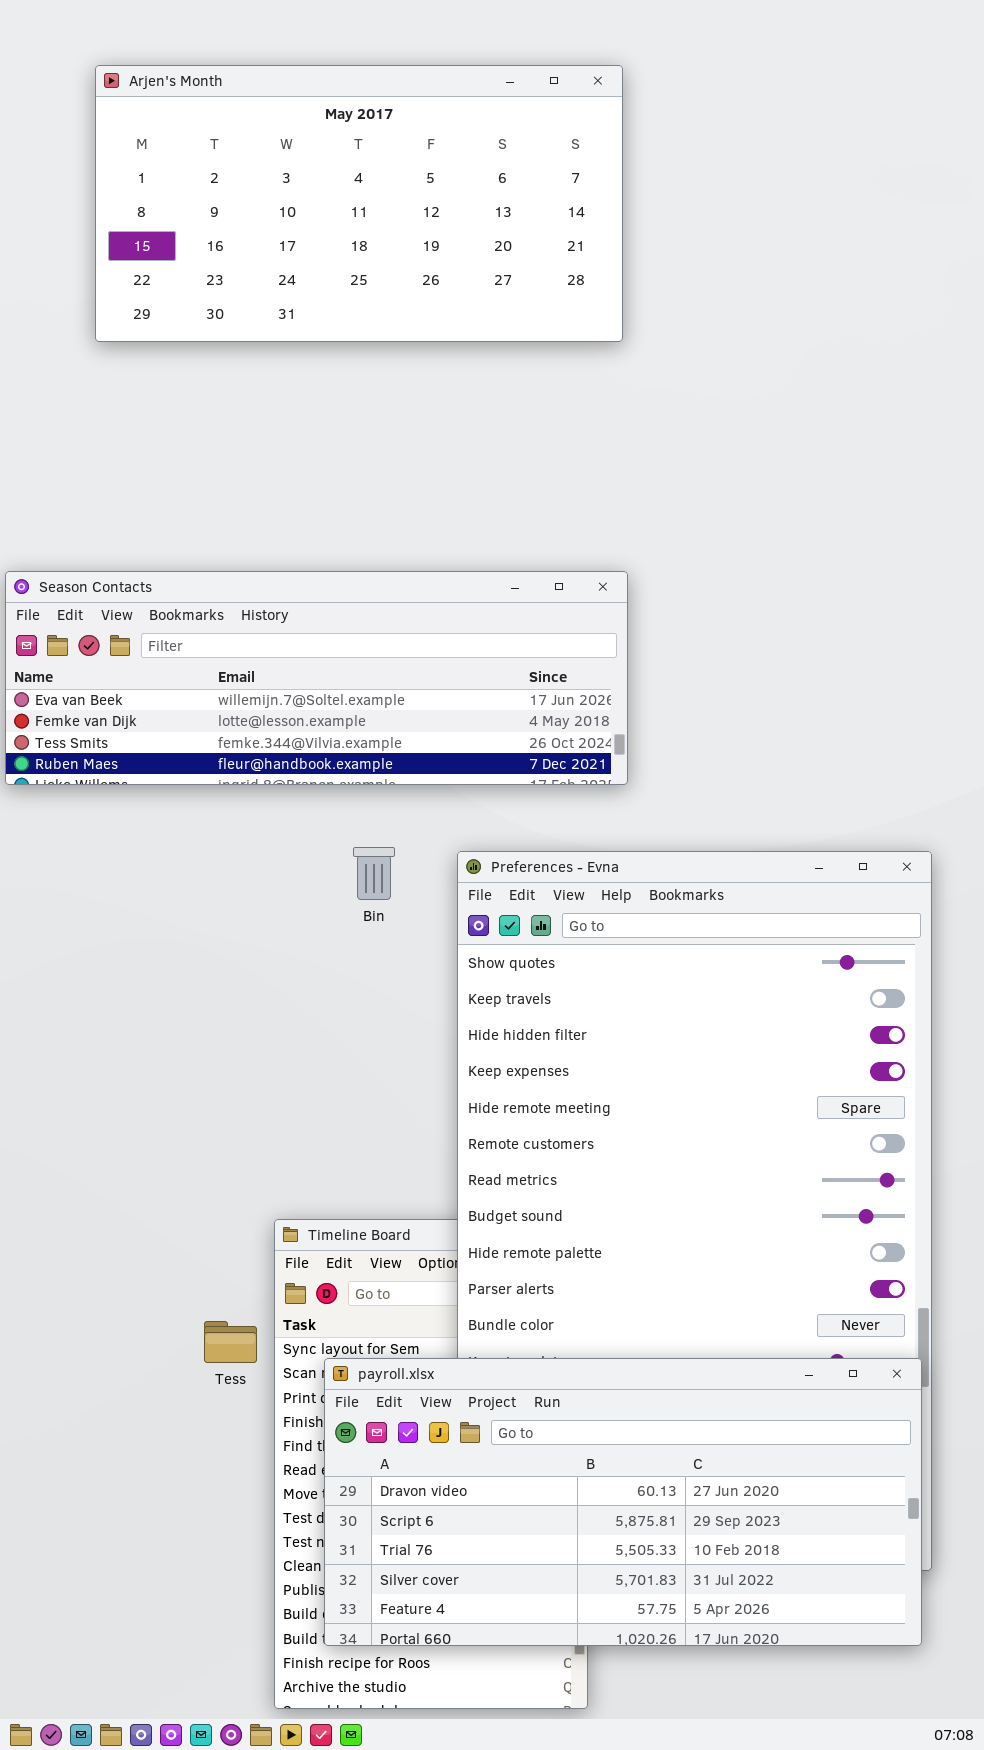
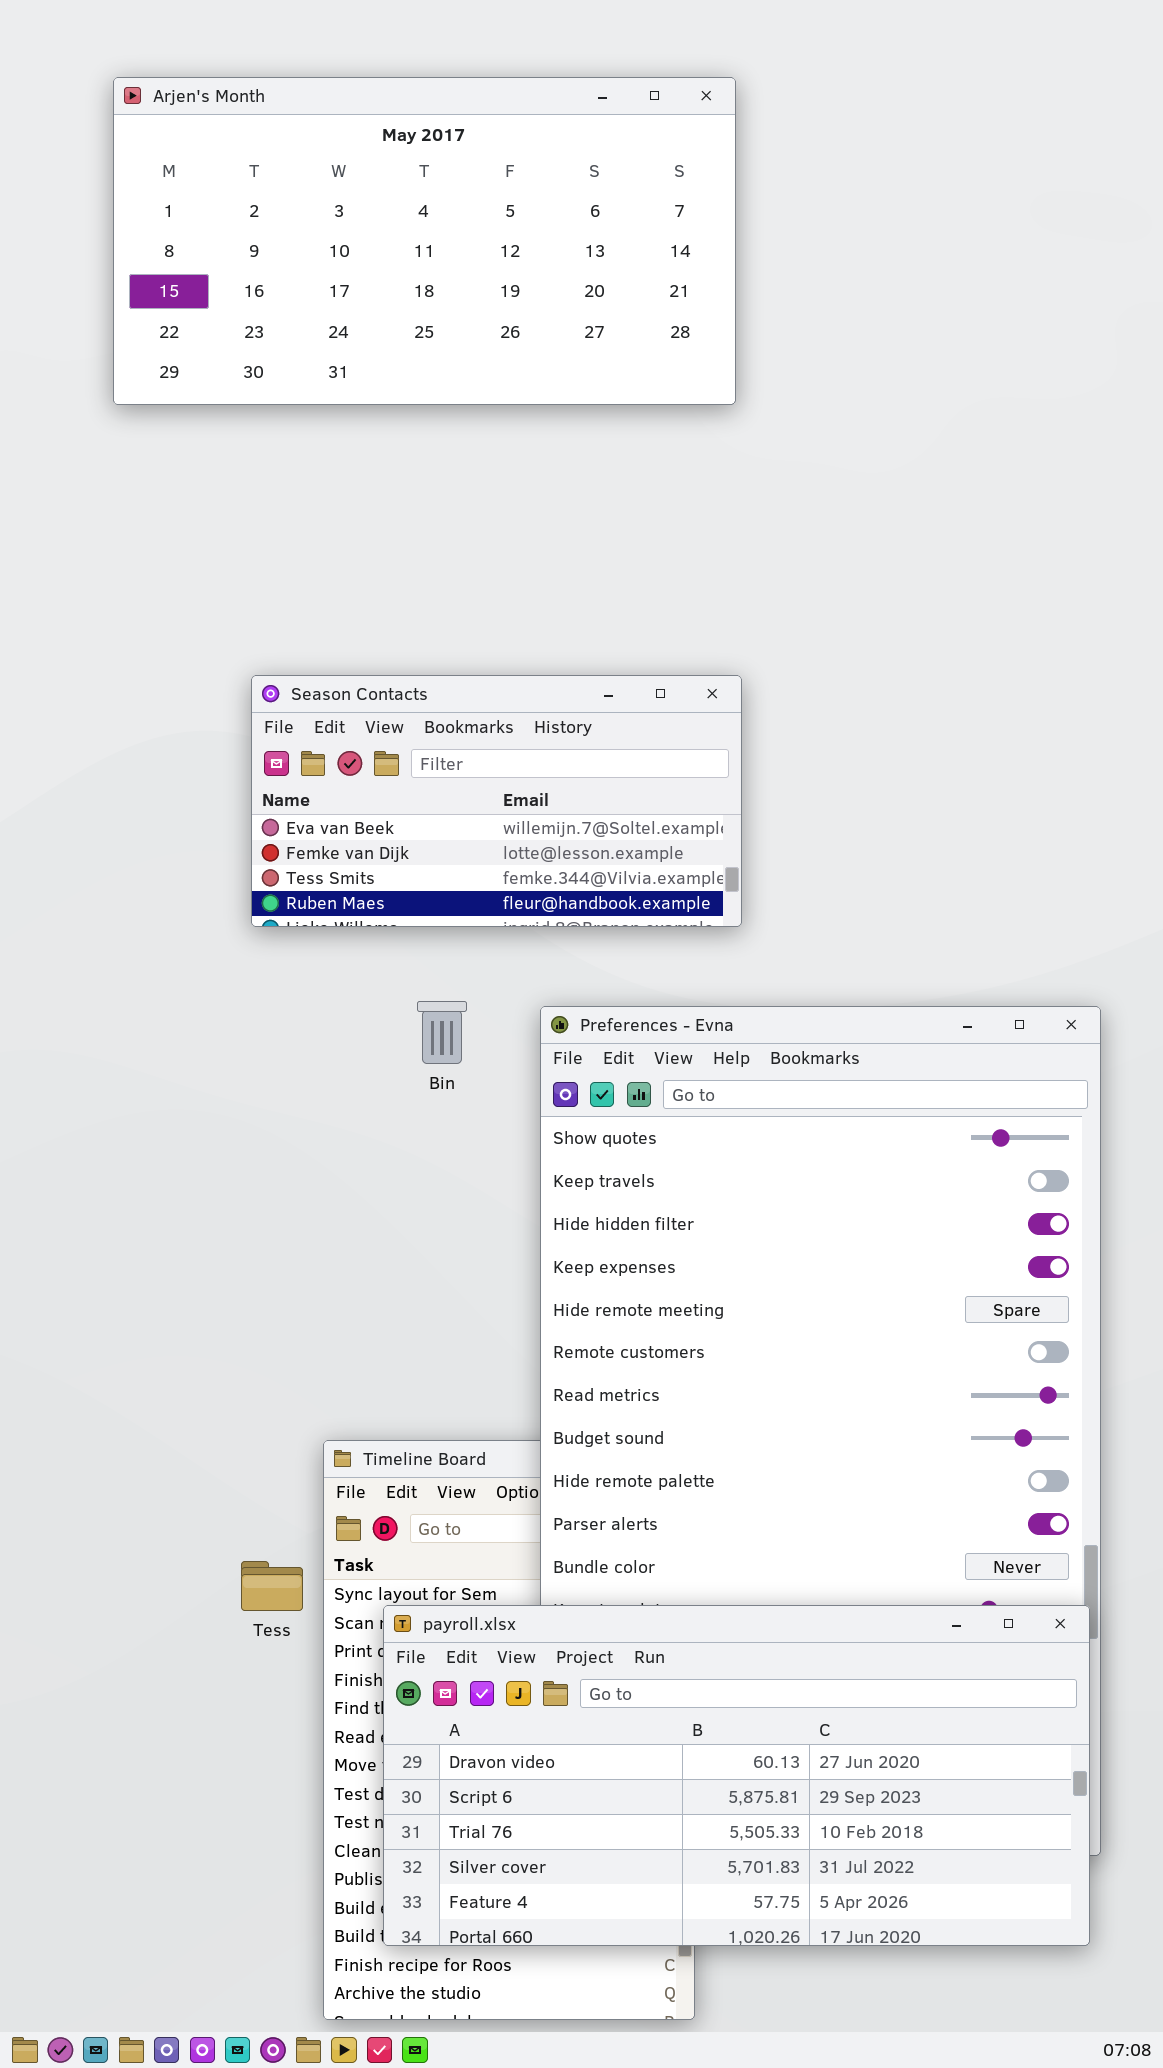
Season Contacts: [5,571,628,785] -> [251,675,742,927], resized

